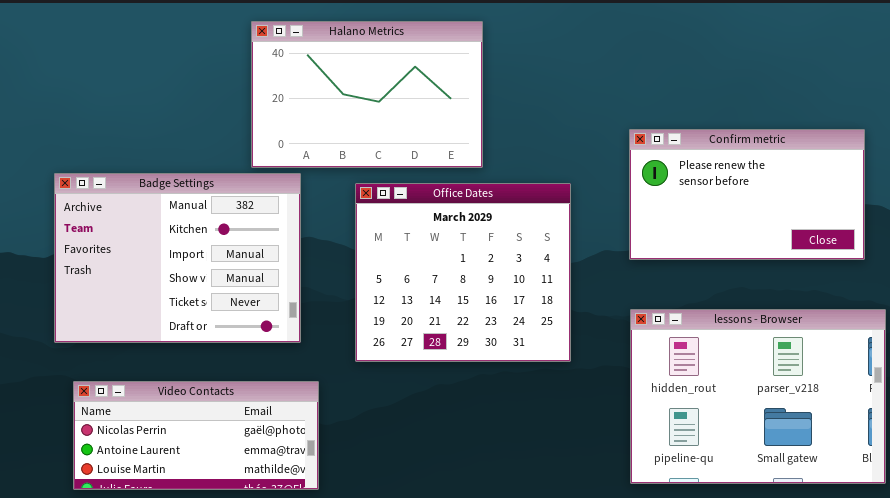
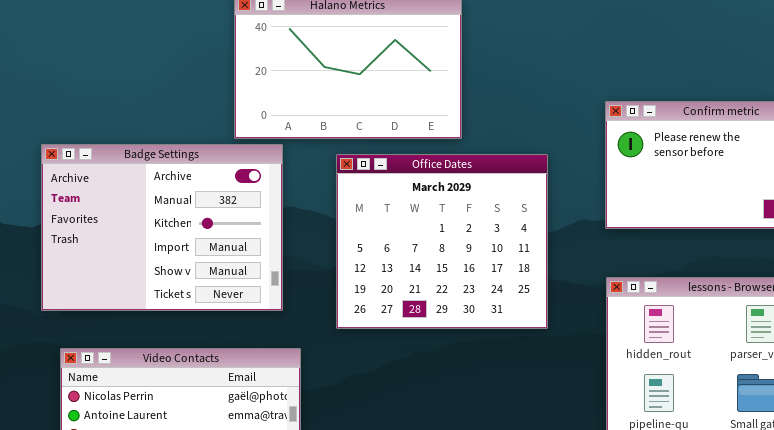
Badge Settings: [54,173,301,343] -> [41,144,283,311], scrolled up 1 row

